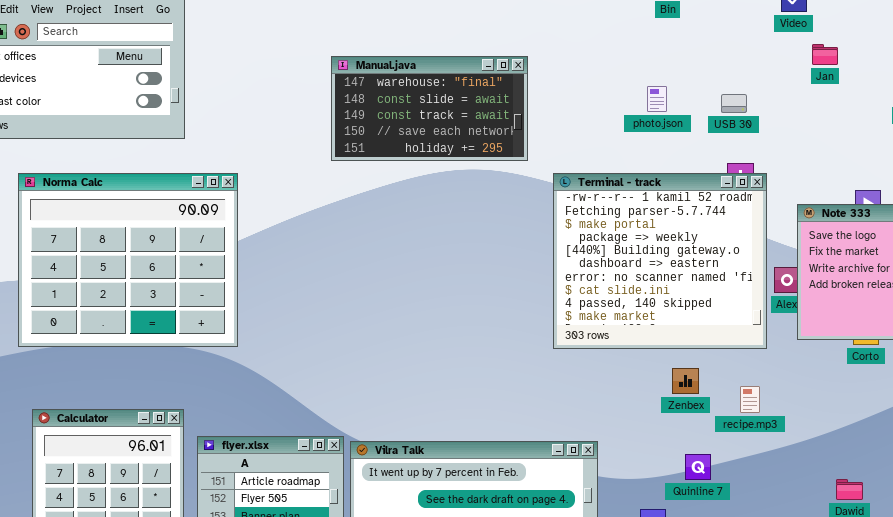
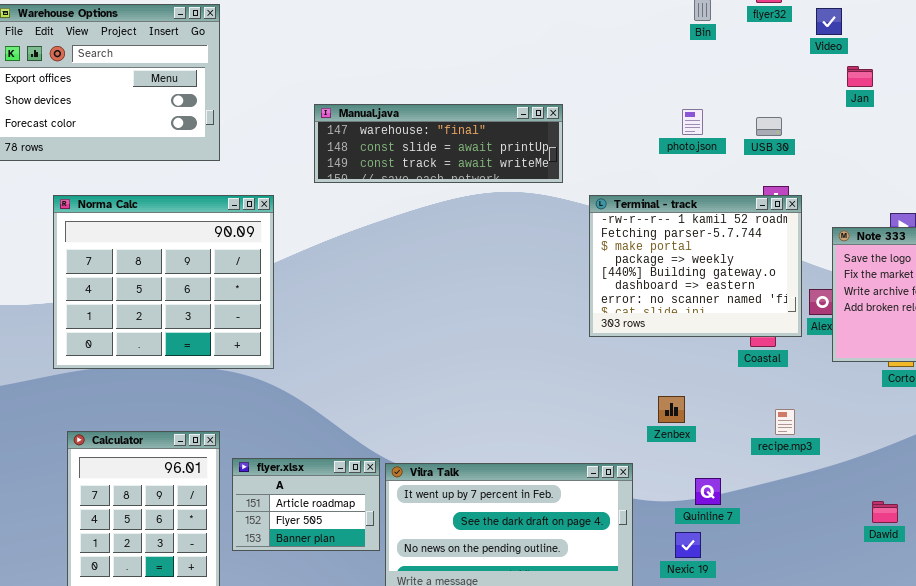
Manual.java: [331,56,528,161] -> [314,104,563,183], resized
Terminal - track: [553,173,767,349] -> [589,195,802,337], resized
Zenbex: [672,368,699,394] -> [658,396,685,423], moved
Quinline 7: [685,454,711,480] -> [695,478,721,505], moved

